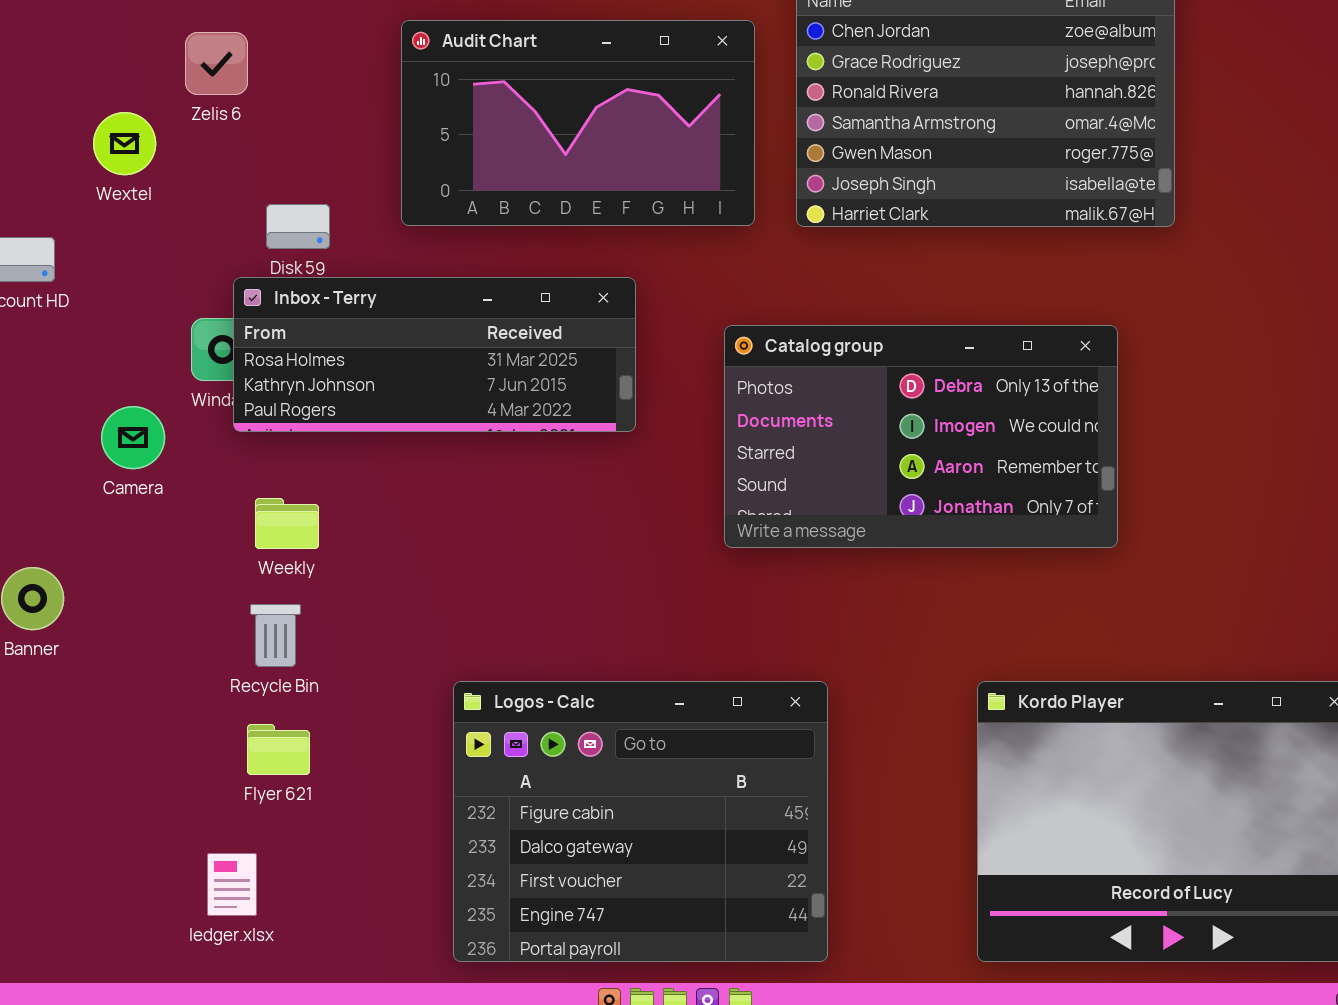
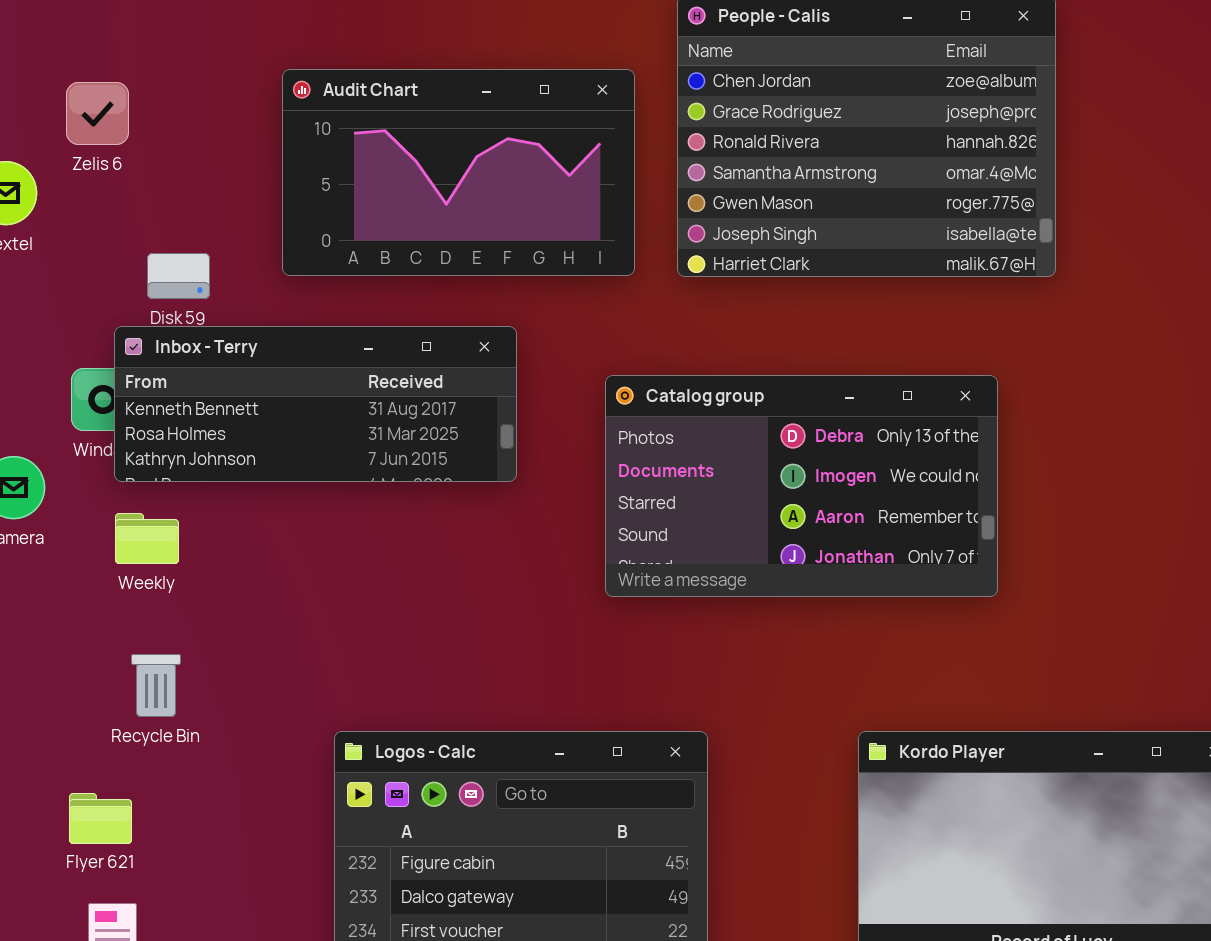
Inbox - Terry: [233,277,636,432] -> [114,326,517,482], scrolled up 1 row
Weekly: [255,498,319,549] -> [115,513,179,564], moved
Flyer 621: [247,724,310,775] -> [69,793,132,844], moved

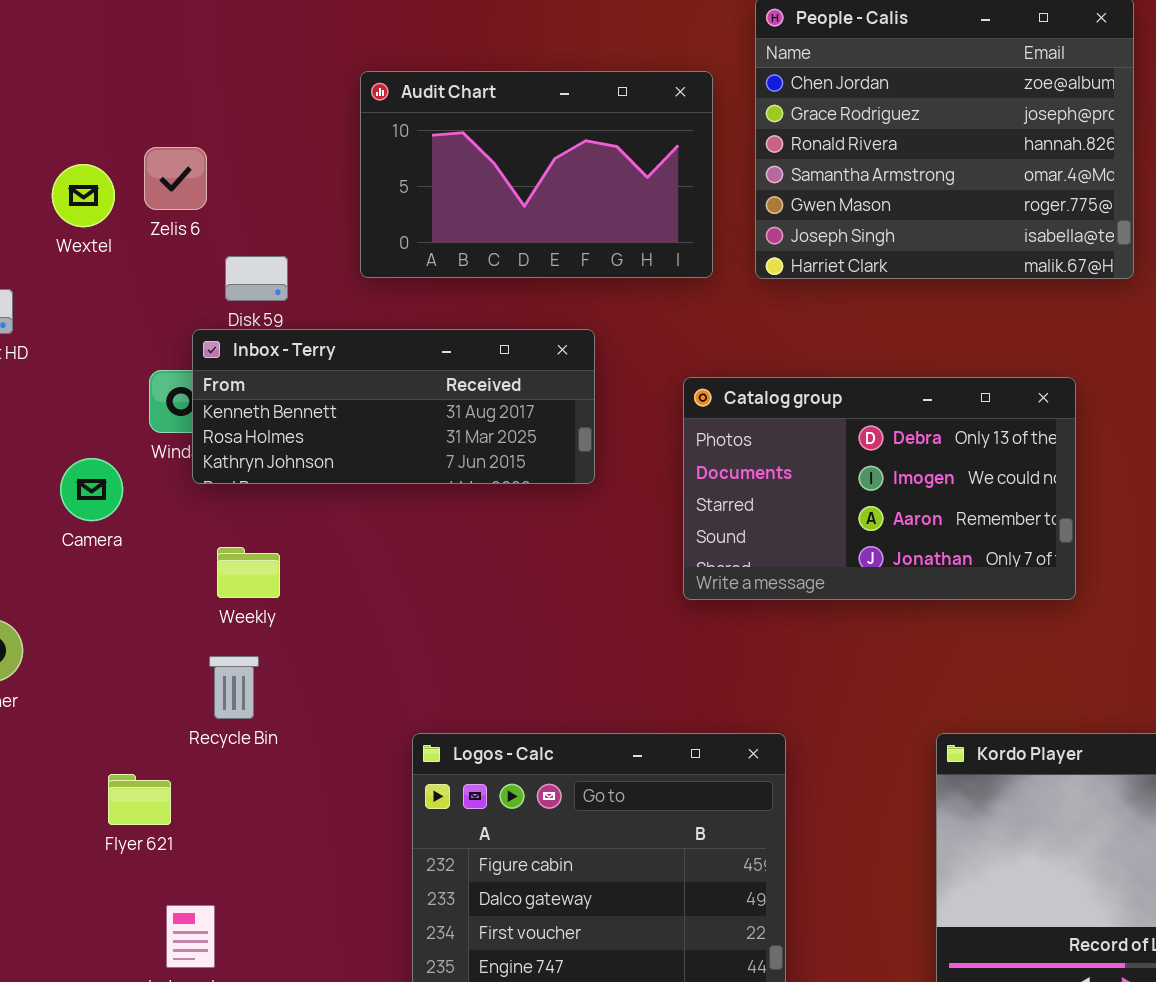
Zelis 6: [66,82,129,145] -> [144,147,207,210], moved
Weekly: [115,513,179,564] -> [217,547,280,598], moved
Flyer 621: [69,793,132,844] -> [108,774,171,825], moved

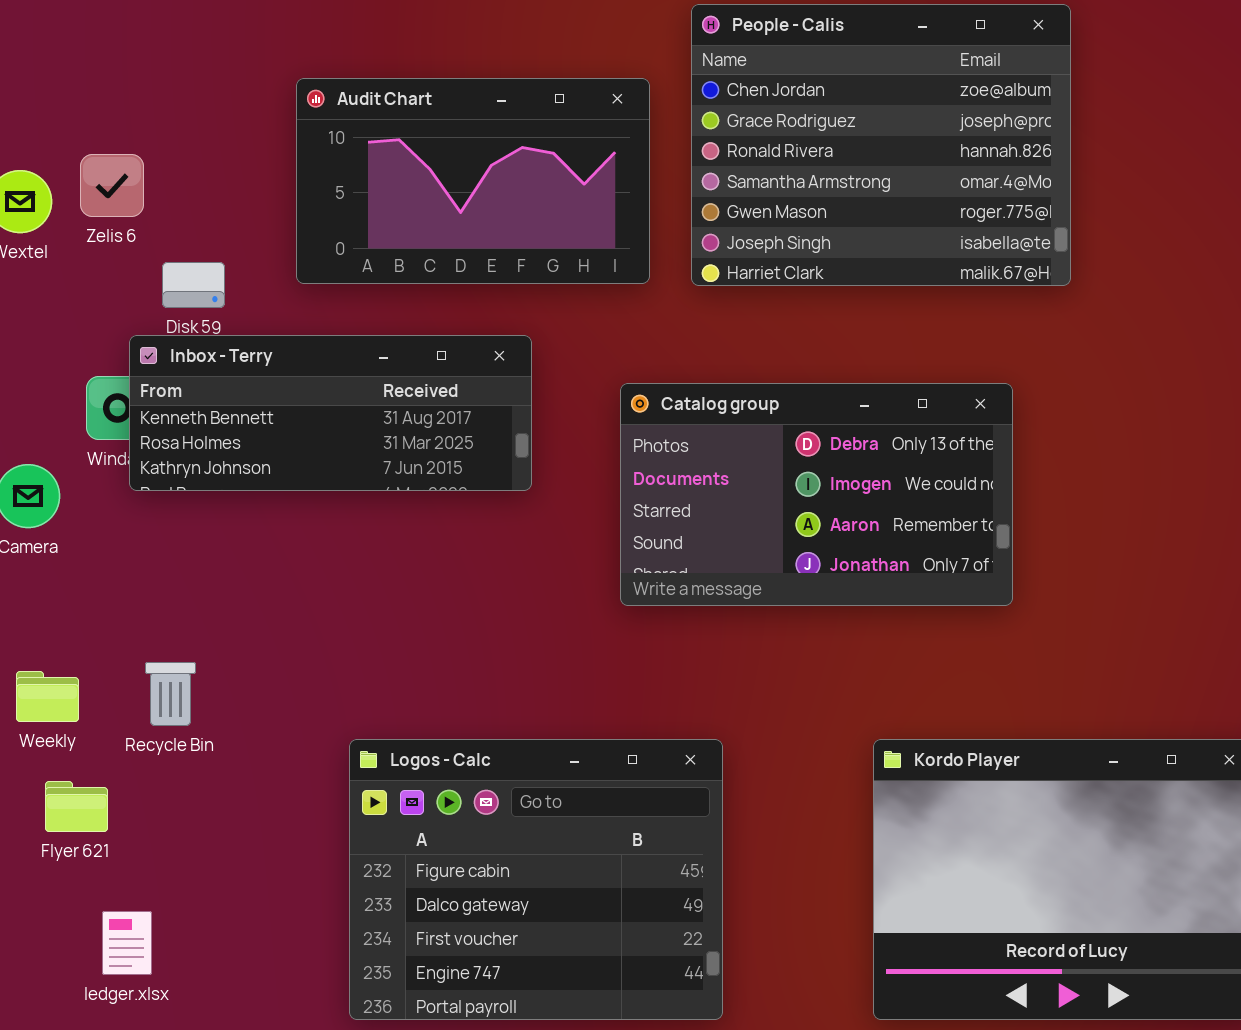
Weekly: [217,547,280,598] -> [16,671,79,722], moved

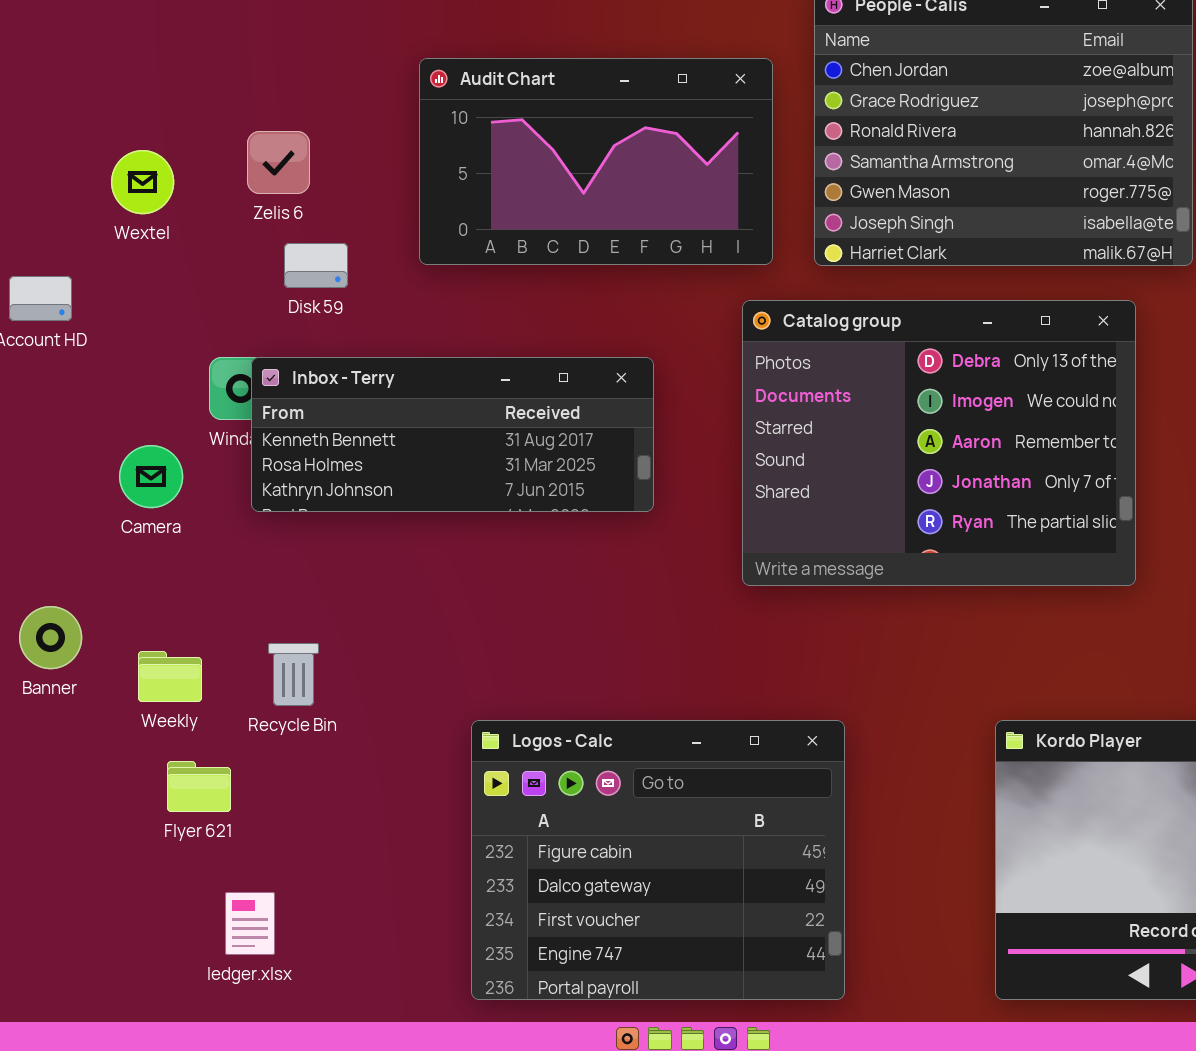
Zelis 6: [80,154,144,217] -> [247,131,310,194], moved
Inbox - Terry: [129,335,532,491] -> [251,357,654,512], moved
Catalog group: [620,383,1013,606] -> [742,300,1136,586], resized

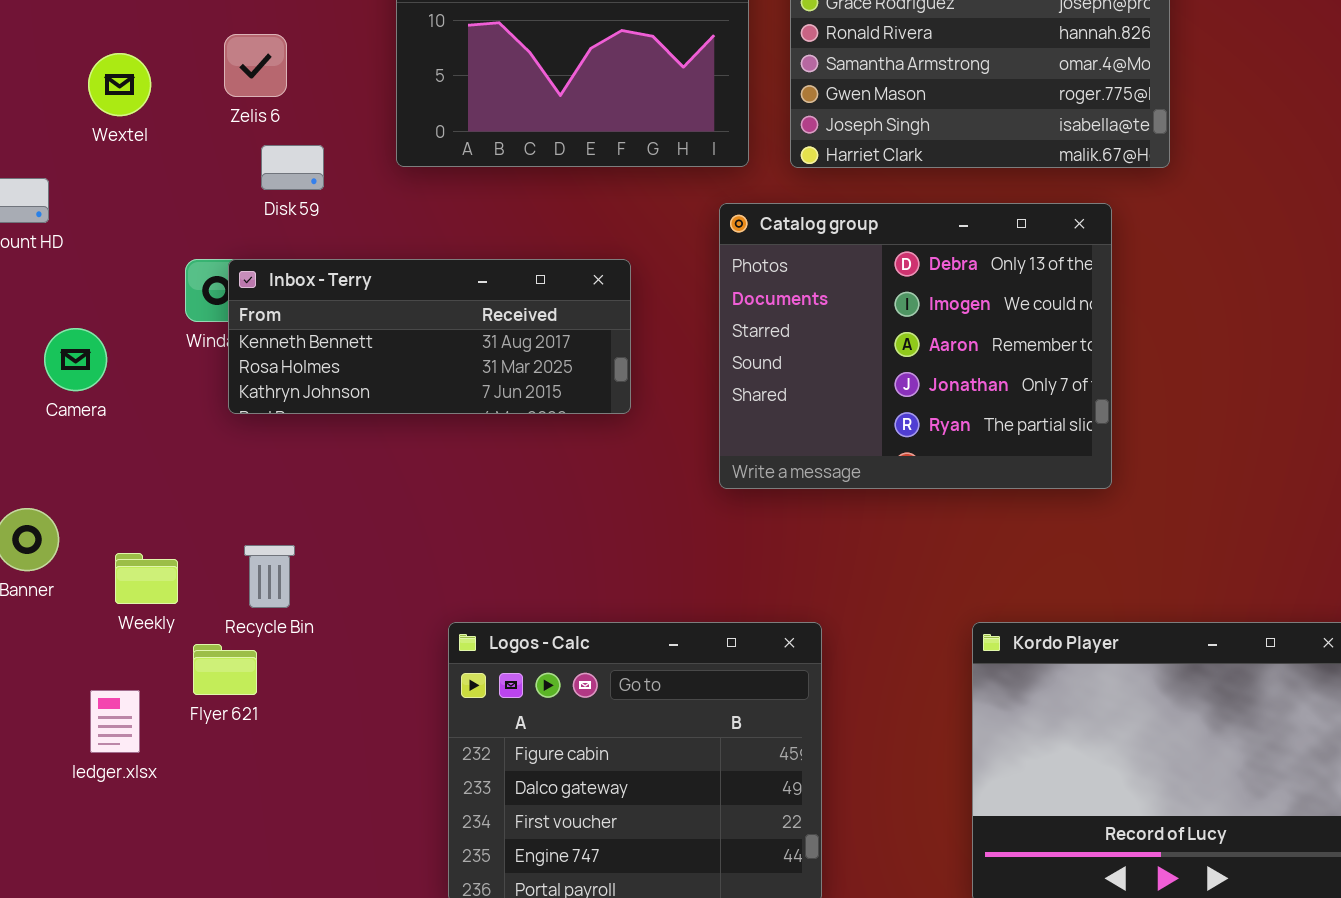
Camera: [119,445,183,508] -> [44,328,107,391], moved
Flyer 621: [167,761,231,812] -> [193,644,257,695], moved
ledger.xlsx: [225,892,275,955] -> [90,690,140,753], moved

